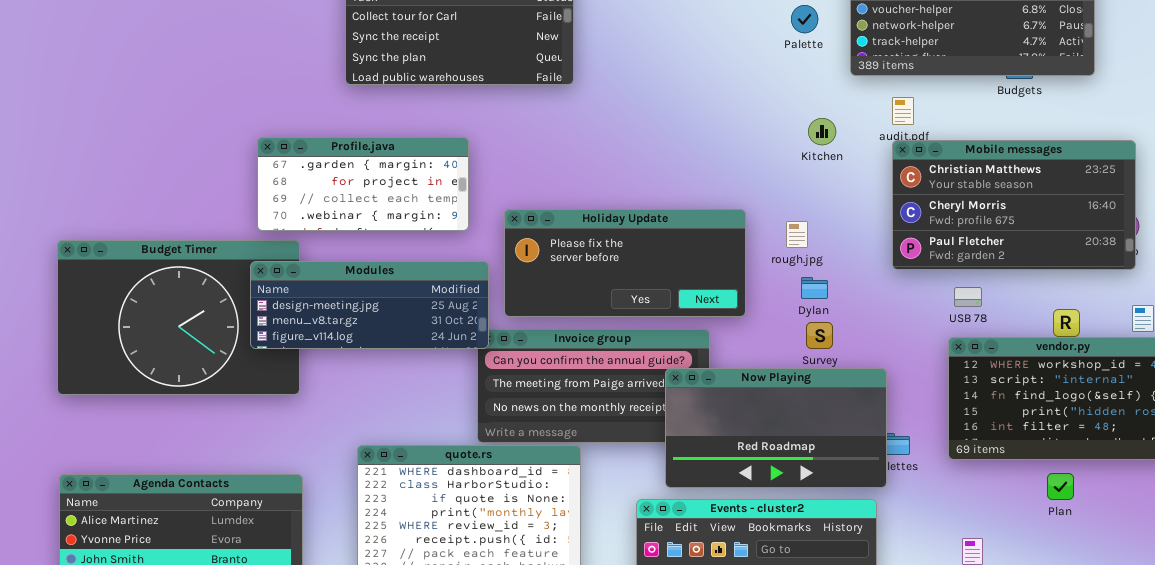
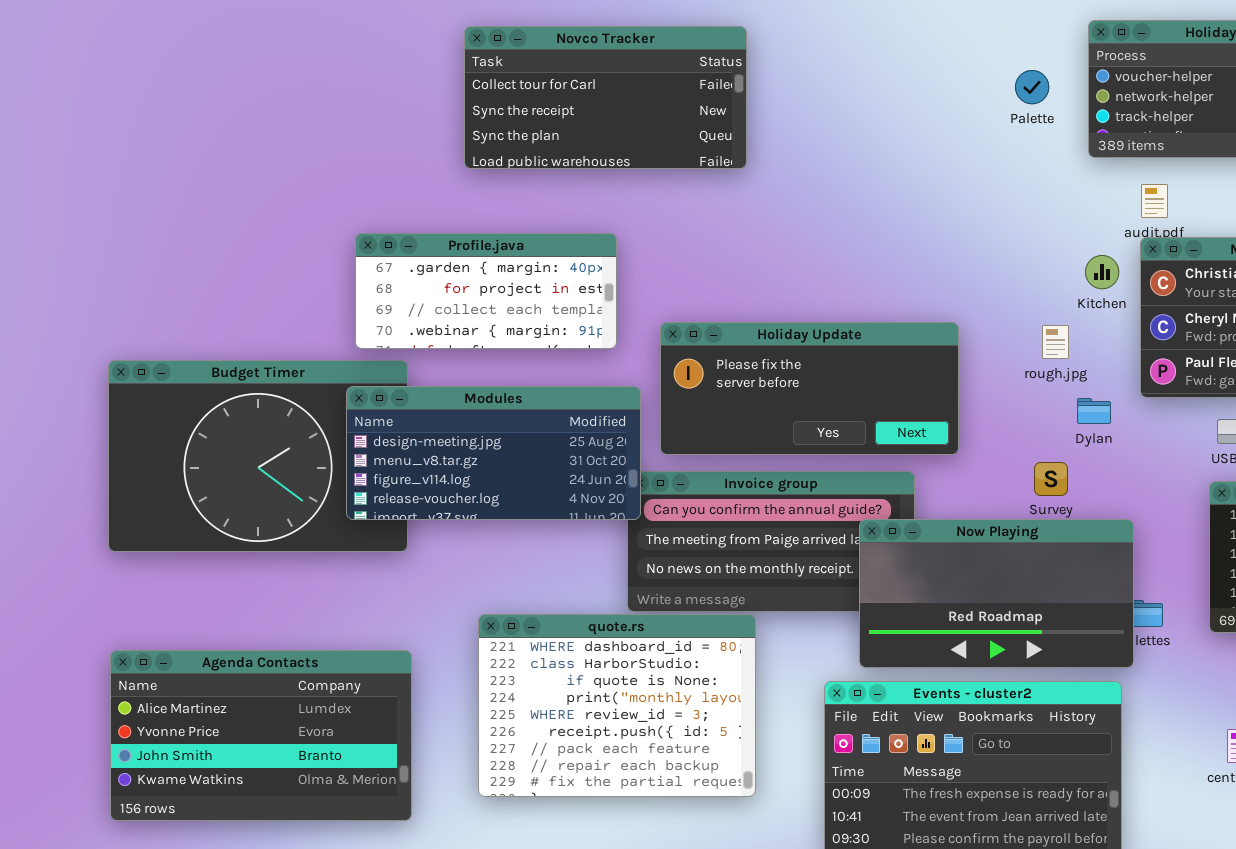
Kitchen: [808,118,836,145] -> [1085,255,1119,289], moved
rough.jpg: [786,221,808,248] -> [1042,325,1069,359], moved
Modules: [250,261,489,349] -> [346,386,641,520], resized
Dylan: [801,277,828,299] -> [1077,398,1111,424], moved

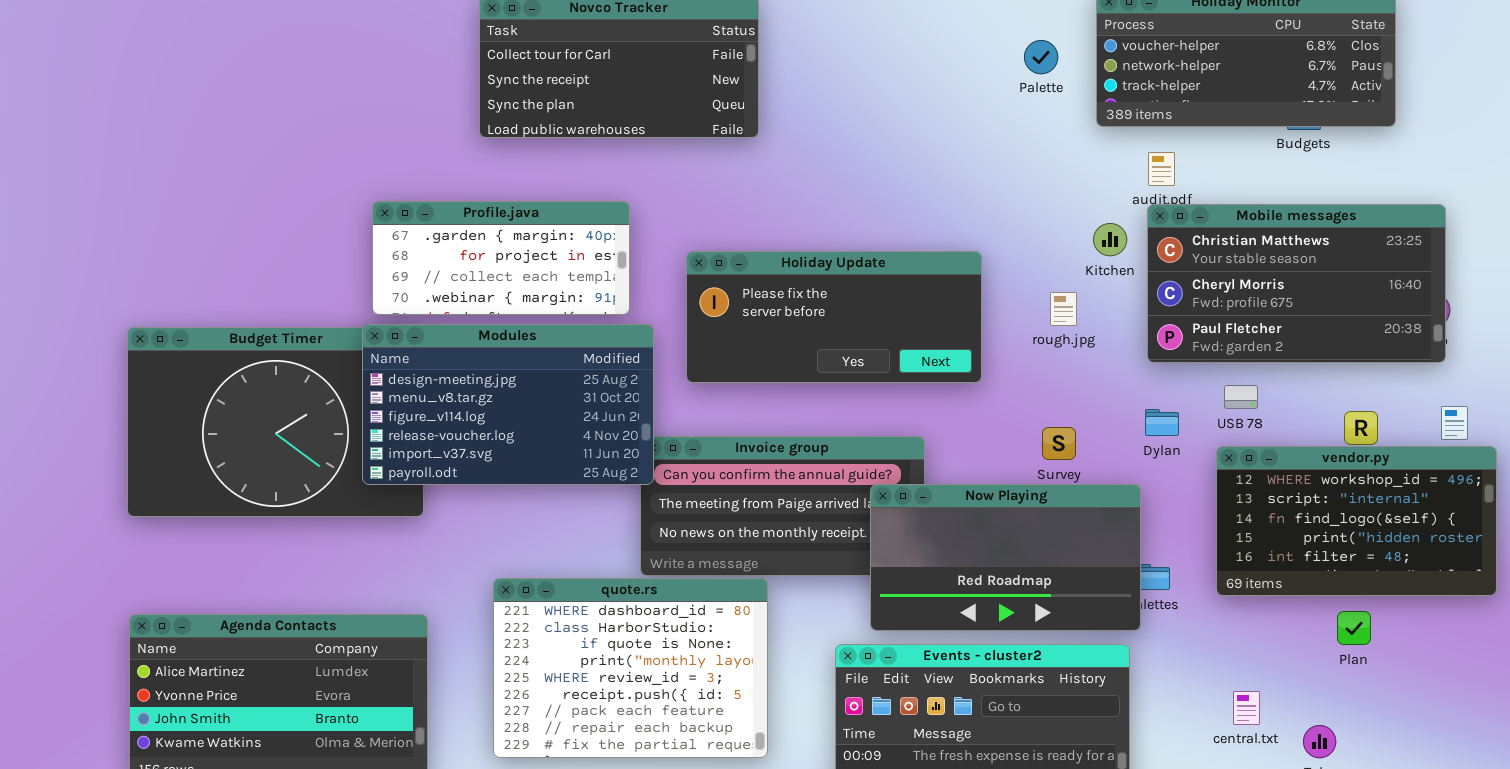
Holiday Update: [660,322,959,455] -> [686,251,982,383], moved
Modules: [346,386,641,520] -> [362,324,654,485], resized
Dylan: [1077,398,1111,424] -> [1145,409,1179,436], moved

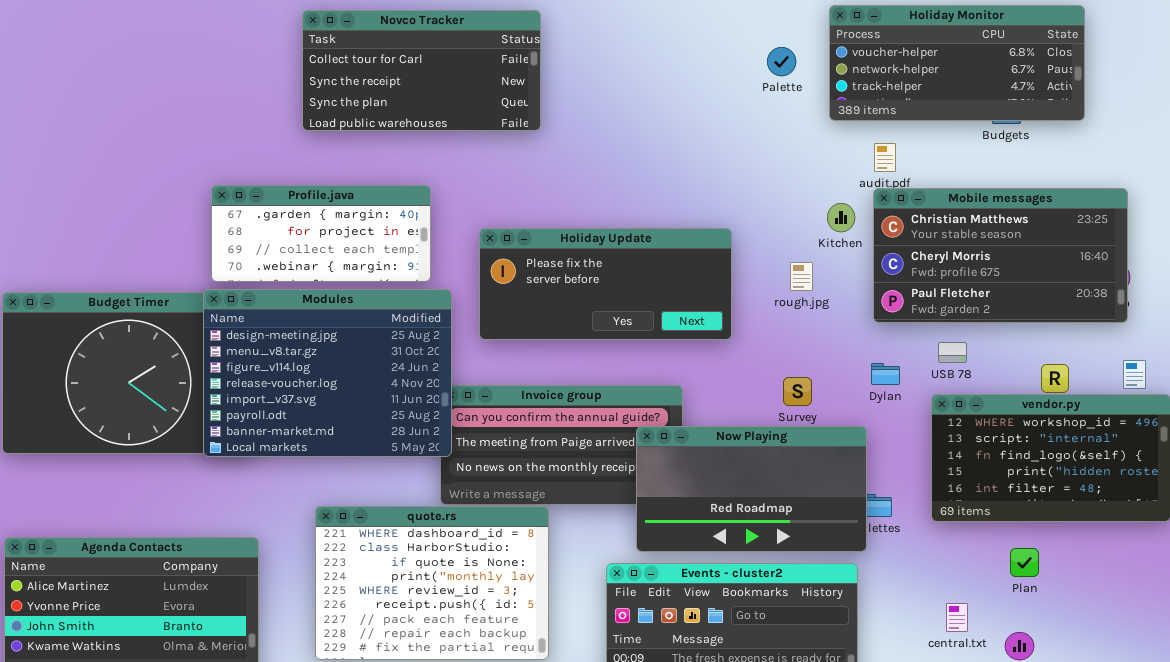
Modules: [362,324,654,485] -> [203,289,452,457], resized
Plan: [1337,611,1371,645] -> [1010,548,1039,577], moved

